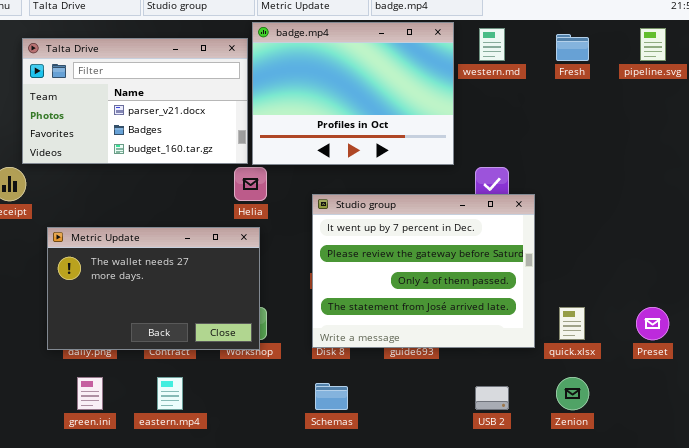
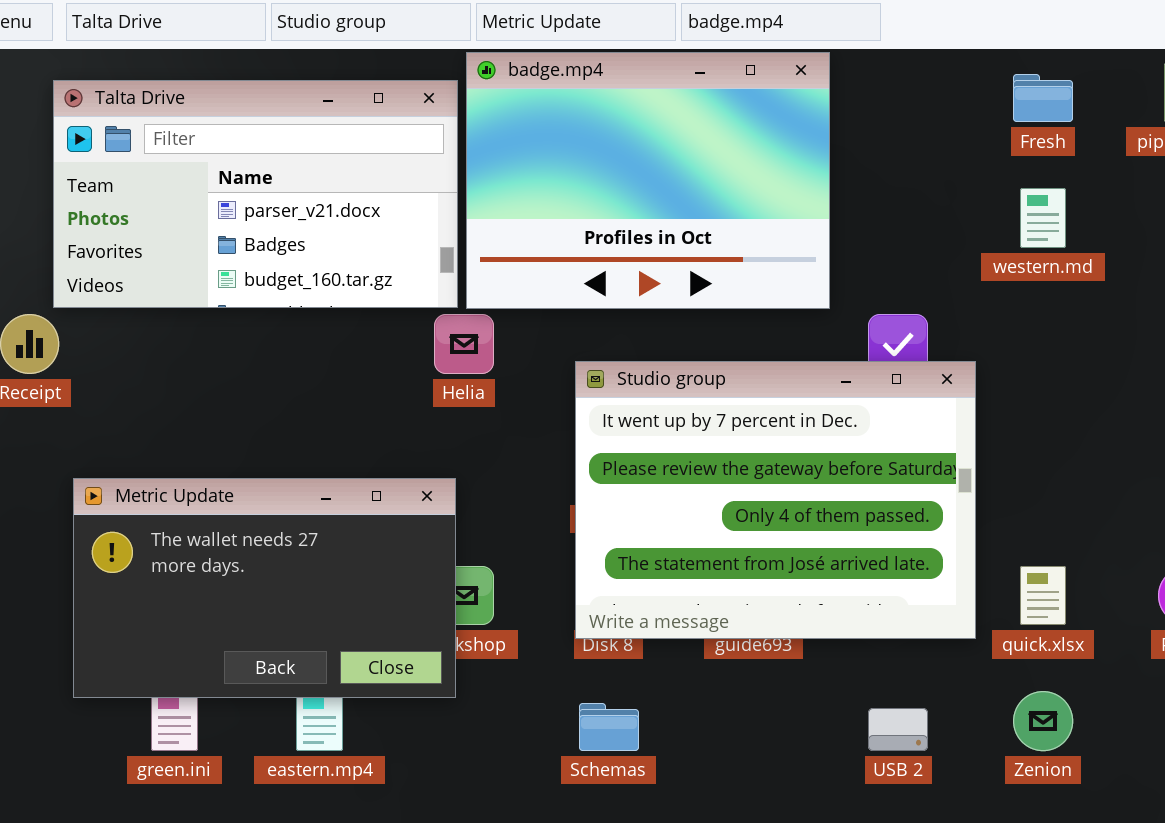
western.md: [479,28,505,61] -> [1020,188,1066,248], moved
Metric Update: [47,227,260,350] -> [73,478,456,698], moved

